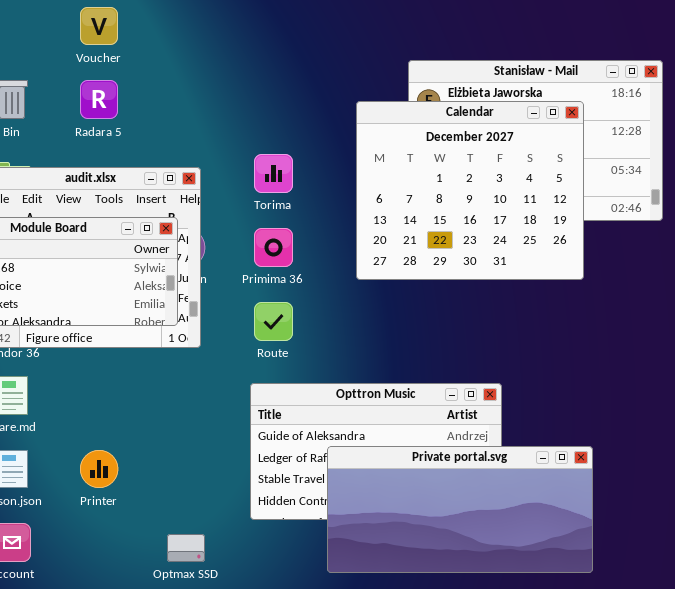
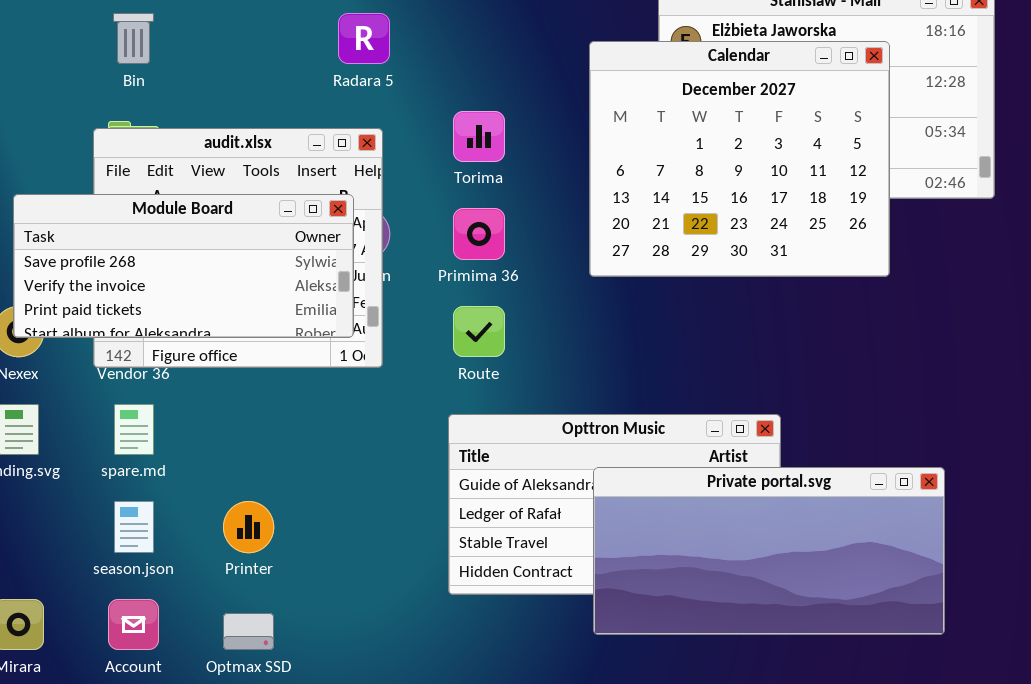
Radara 5: [80,80,118,119] -> [338,13,390,64], moved
Private portal.svg: [327,446,593,573] -> [593,467,945,635], moved
Optmax SSD: [167,534,205,562] -> [223,613,274,650], moved

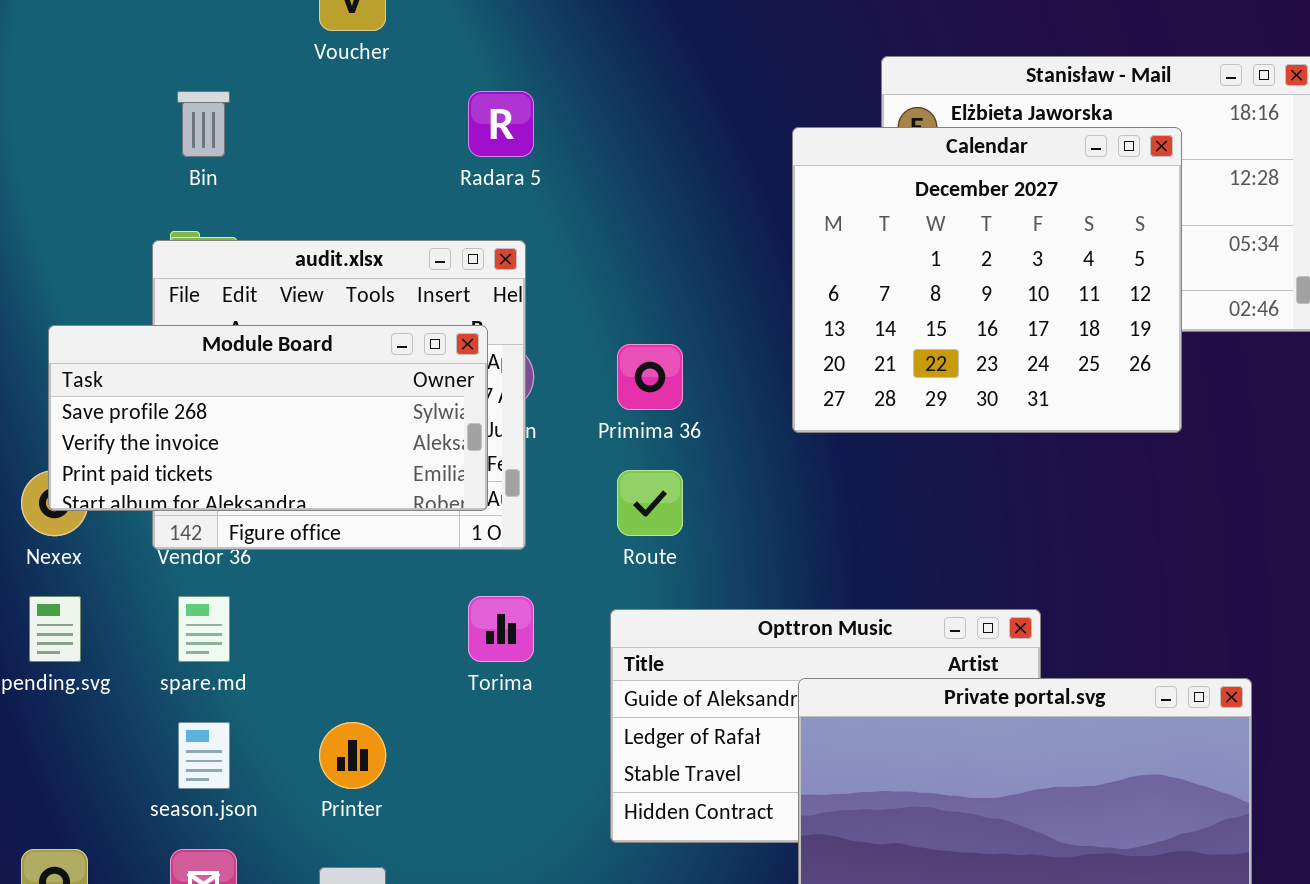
Torima: [453,111,505,162] -> [468,596,534,662], moved

